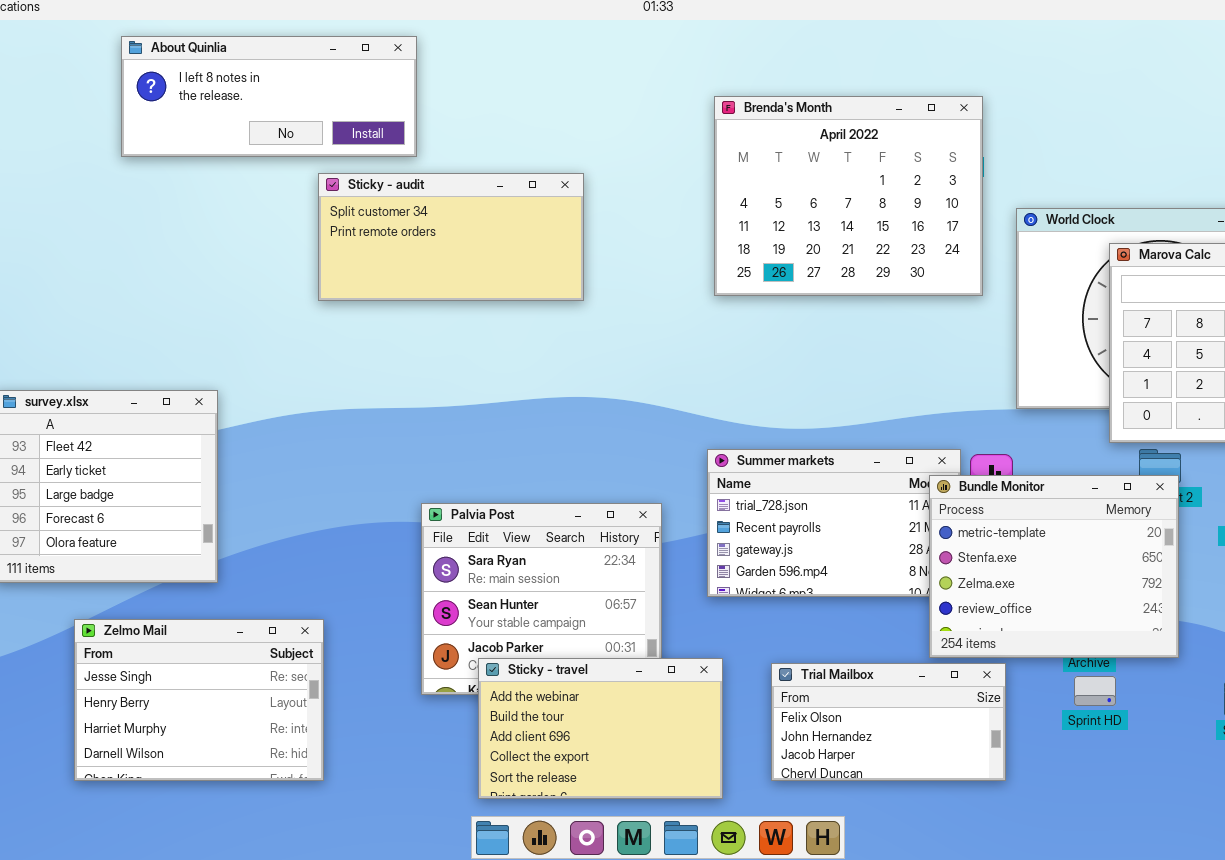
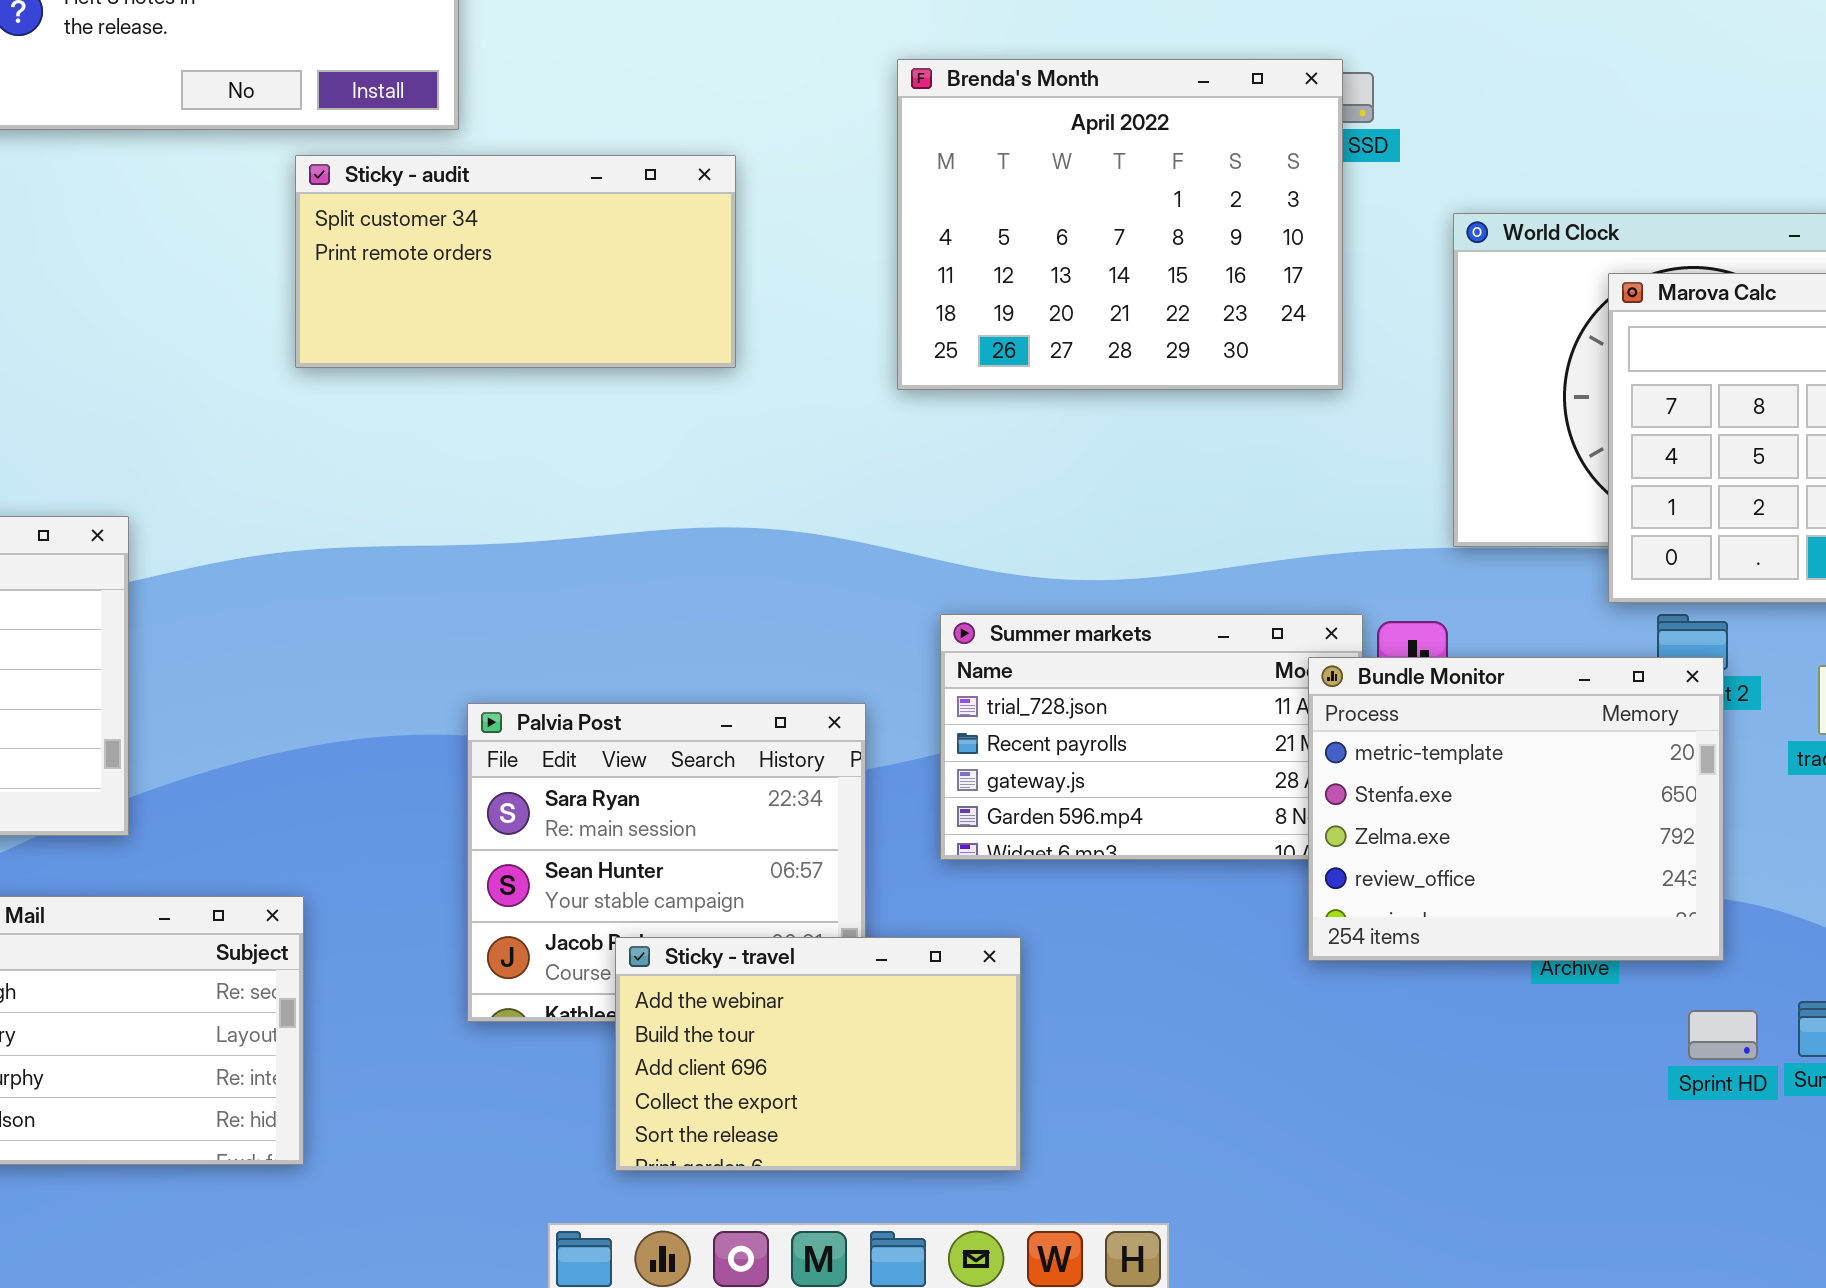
Brenda's Month: [714,96,983,296] -> [897,59,1343,390], moved
Sticky - travel: [478,658,723,799] -> [615,937,1021,1171], moved
Trial Mailbox: [771,663,1006,781] -> none, closed
Sprint HD: [1074,676,1116,706] -> [1688,1010,1758,1060], moved

